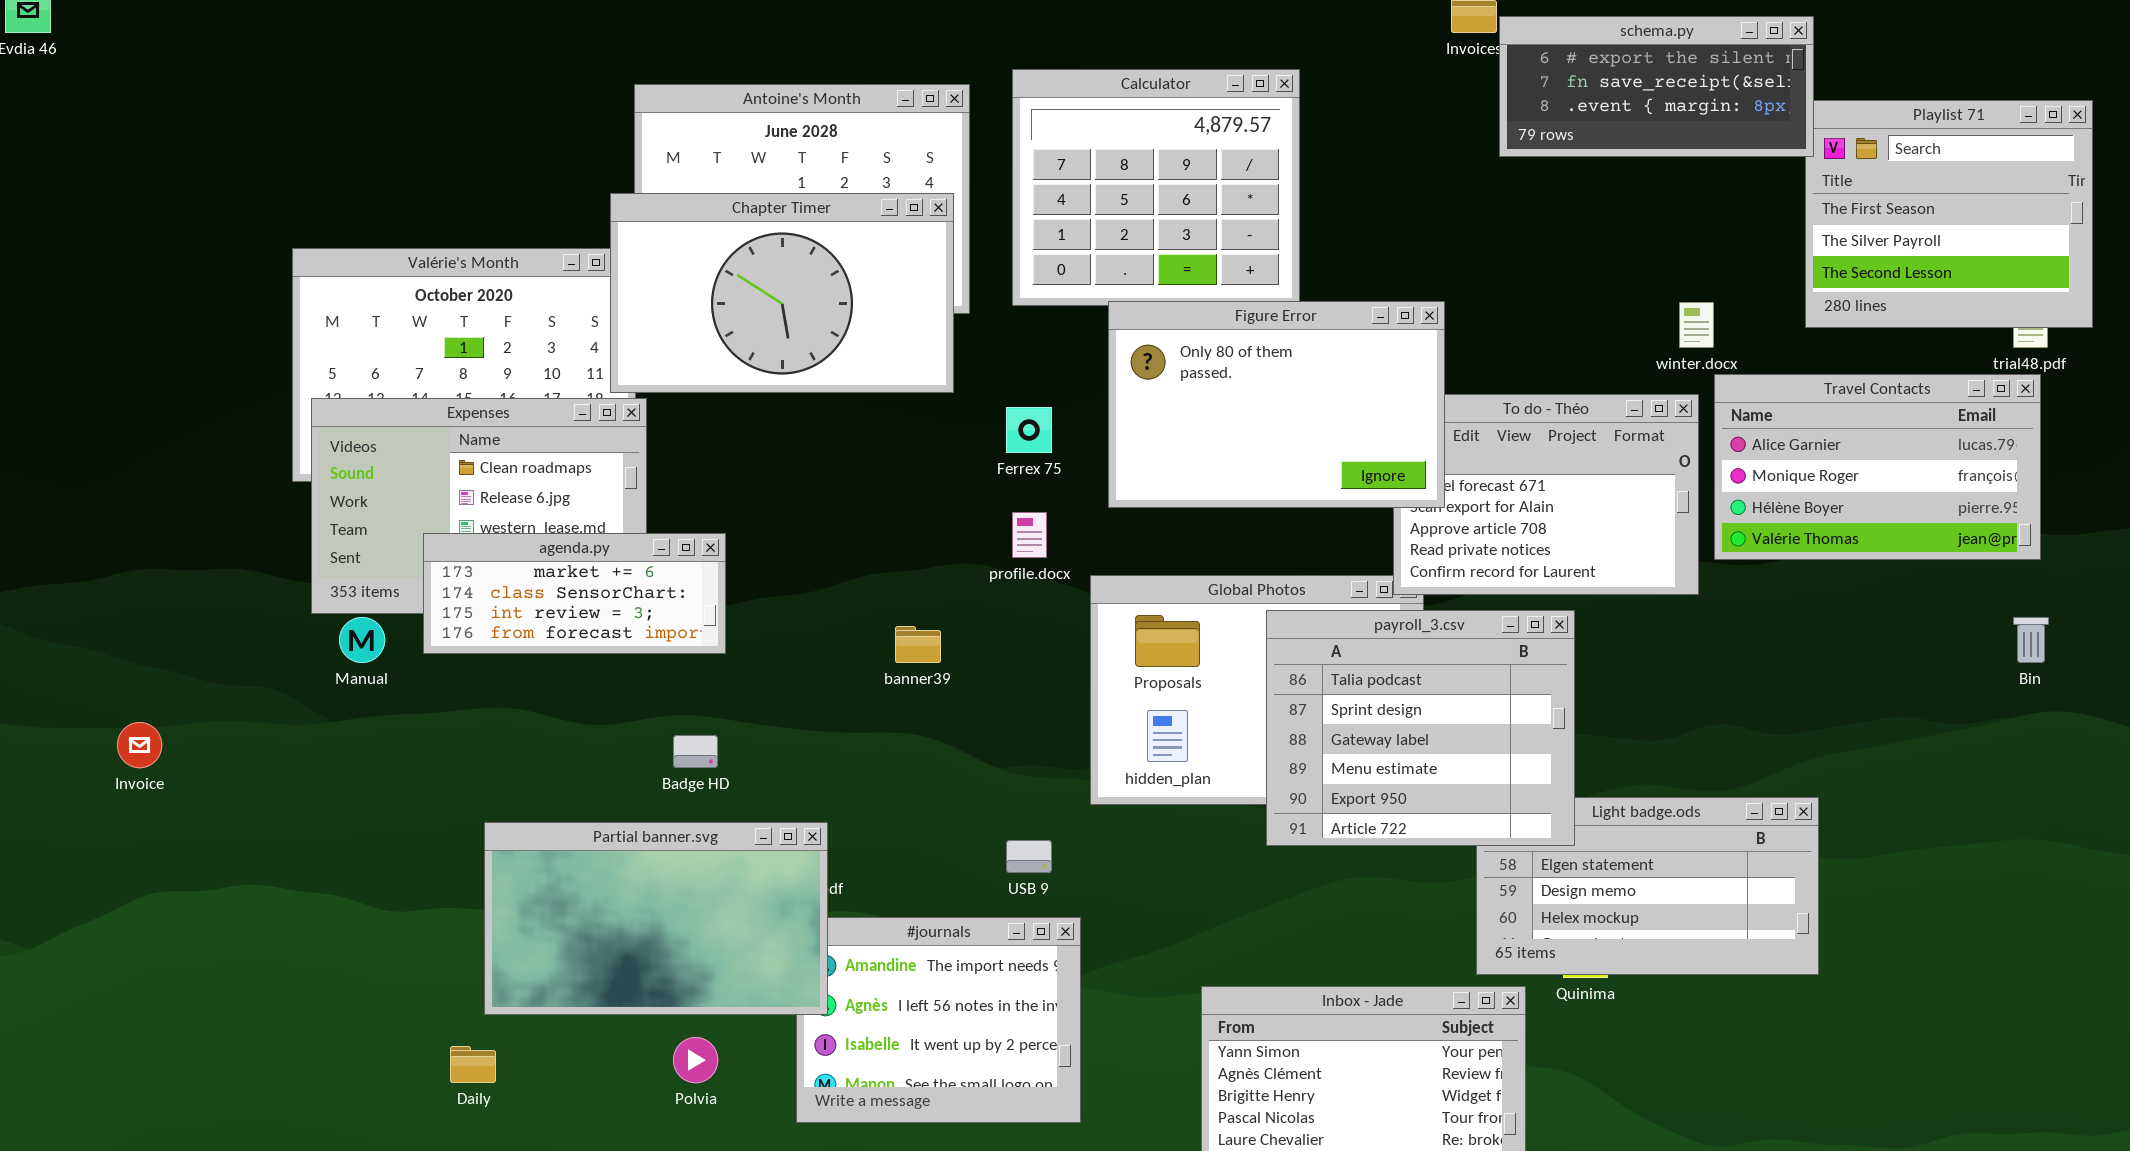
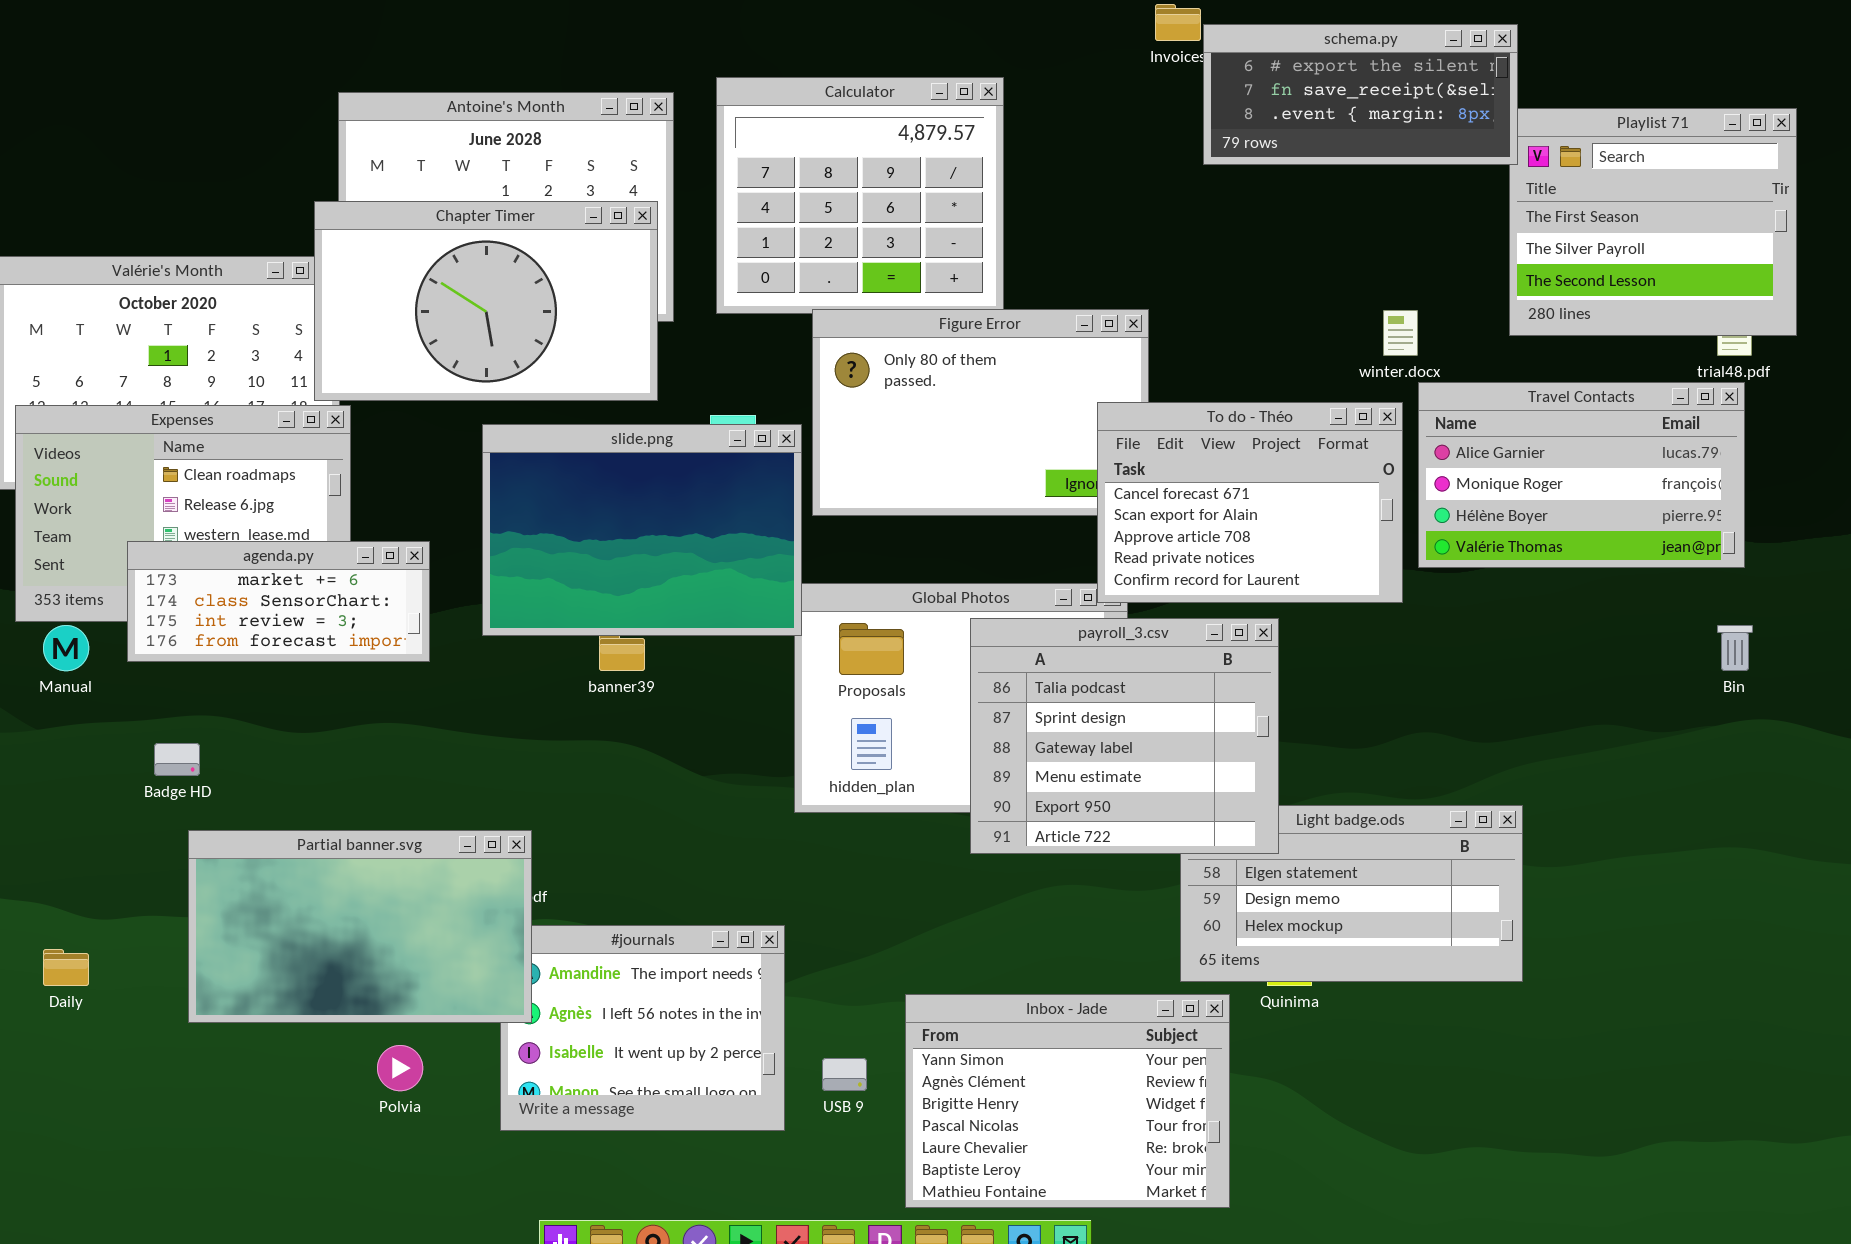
To do - Théo: [1393,394,1699,595] -> [1097,402,1403,603], raised
slide.png: none -> [482,424,802,636], opened
Badge HD: [673,735,718,768] -> [154,743,200,776], moved
USB 9: [1006,840,1052,873] -> [822,1058,867,1091], moved
Daily: [450,1046,496,1083] -> [43,949,89,986], moved

